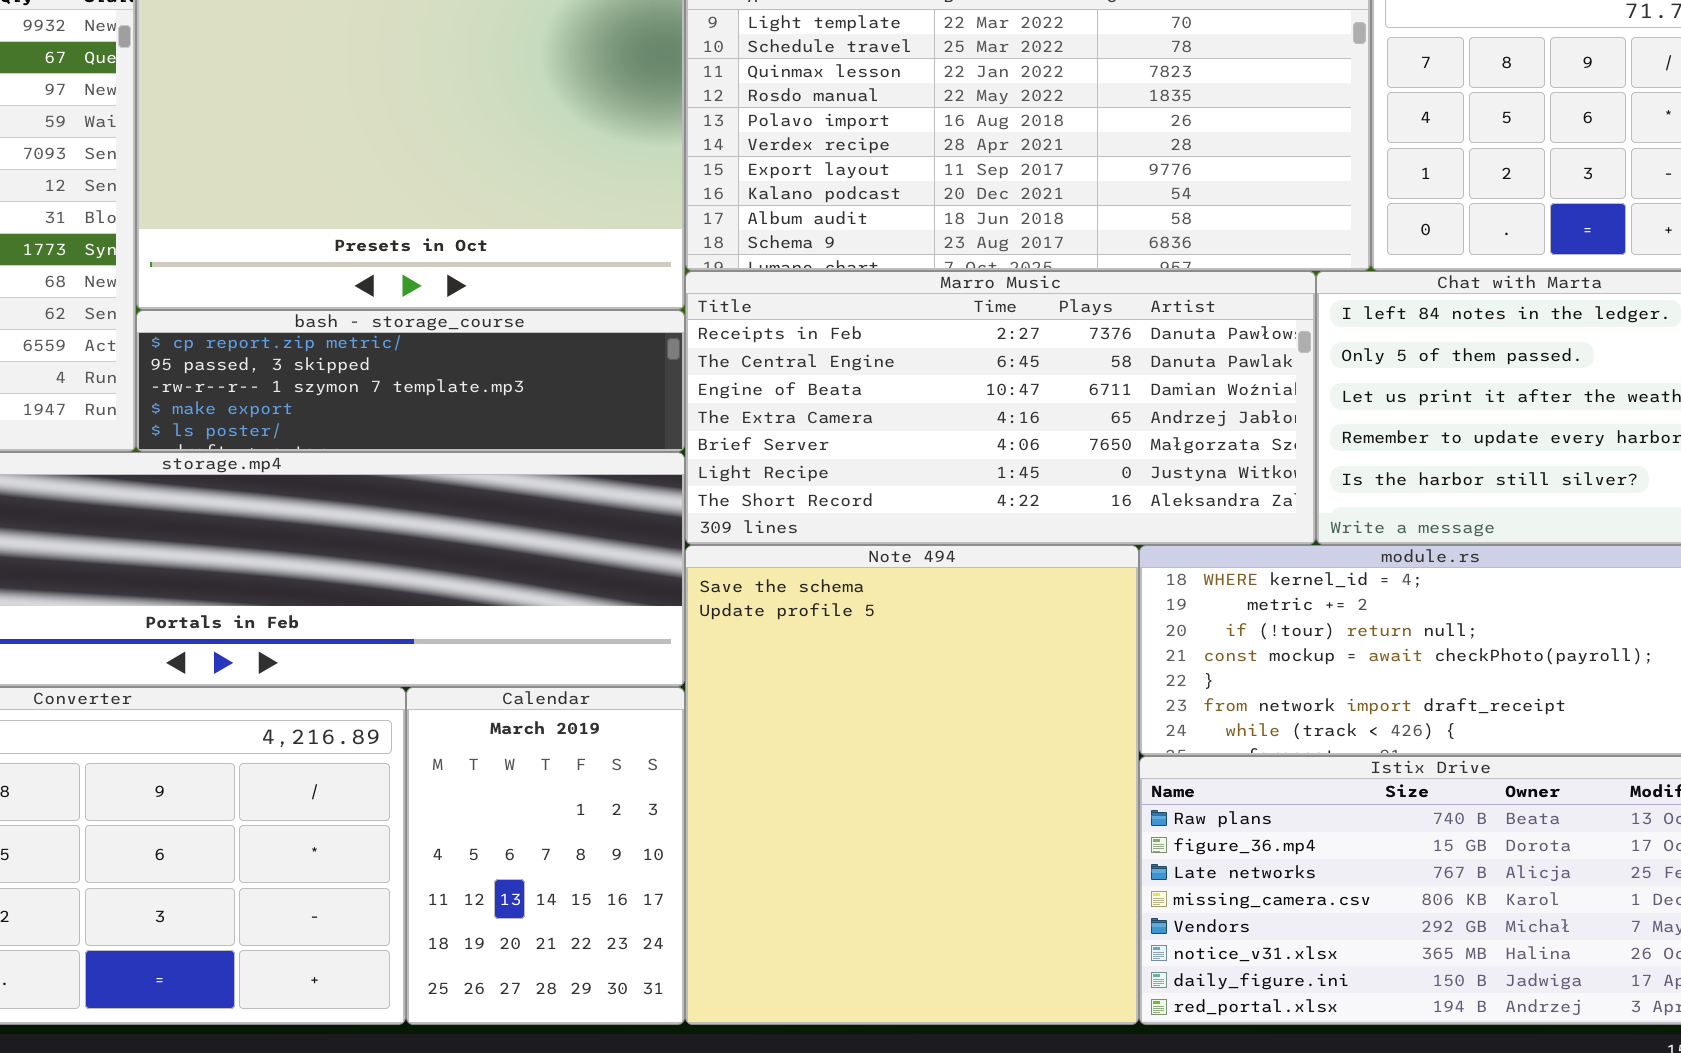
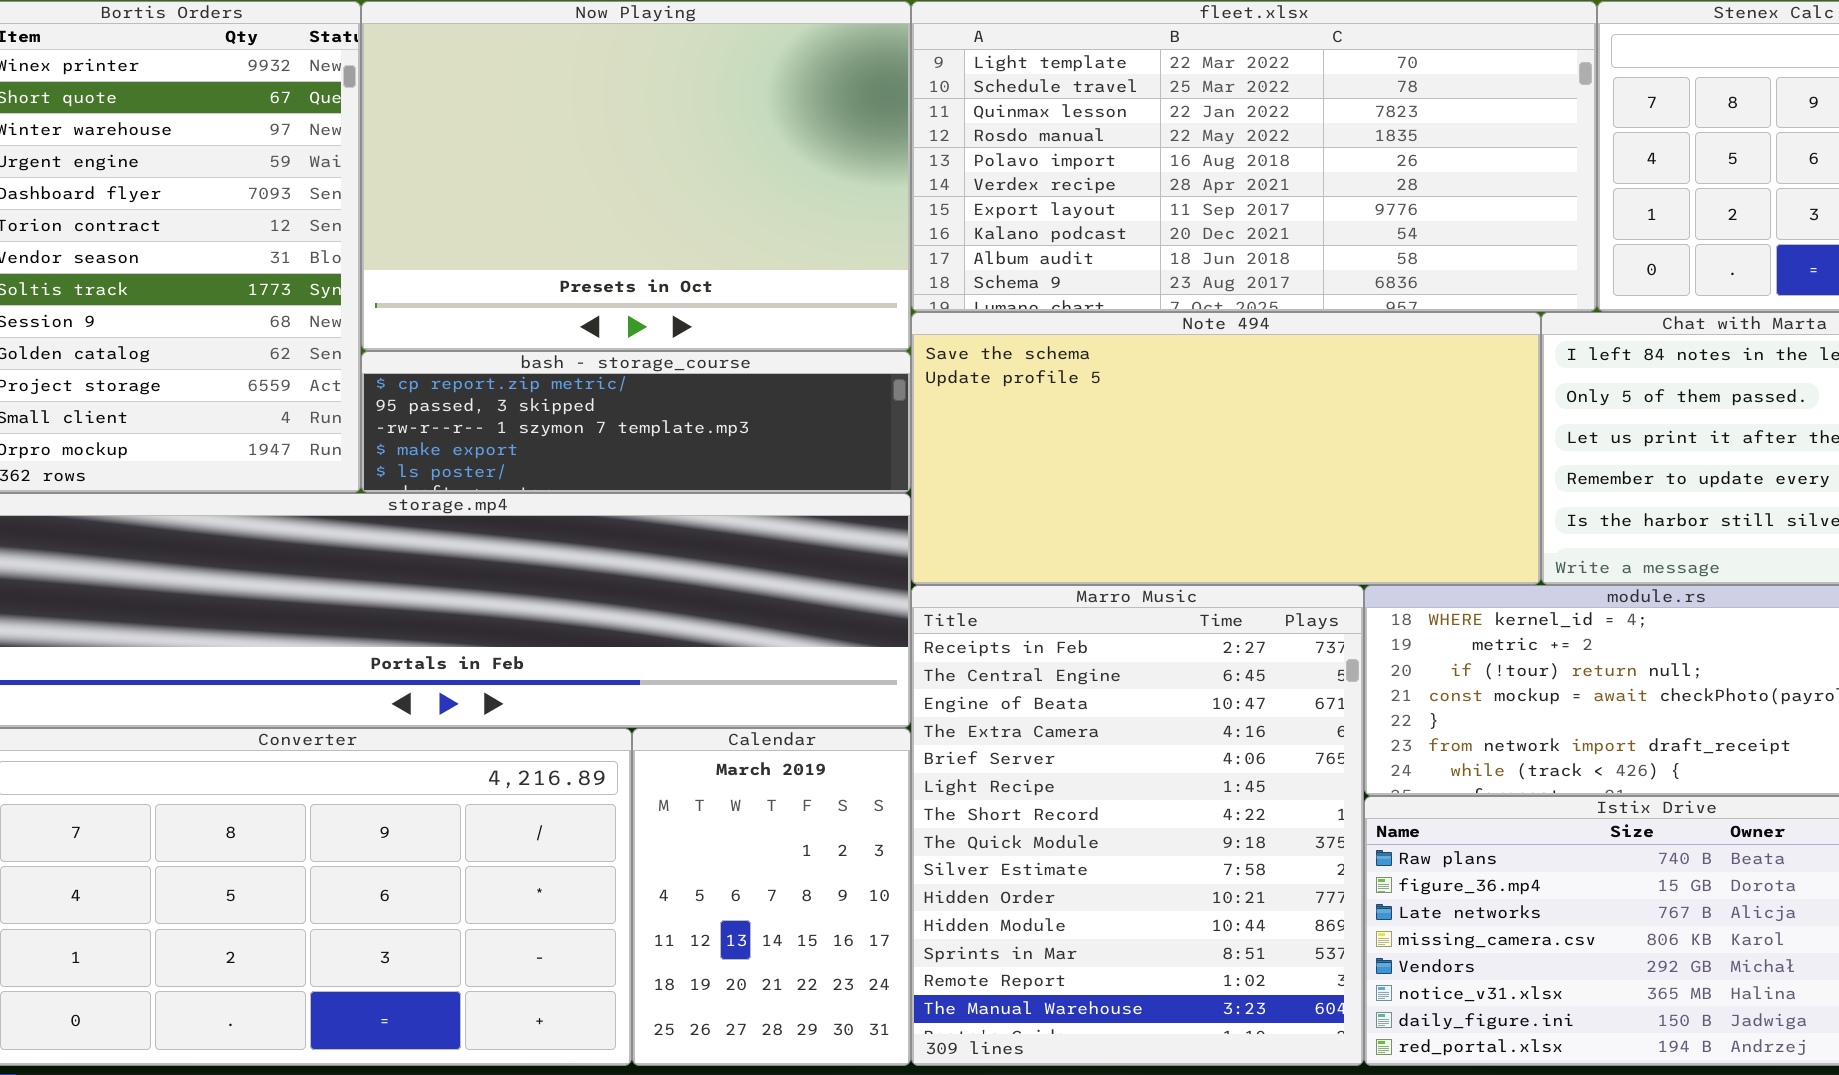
Marro Music: [685,271,1316,545] -> [911,585,1364,1066], moved, resized
Note 494: [685,545,1139,1025] -> [911,312,1541,585], moved, resized

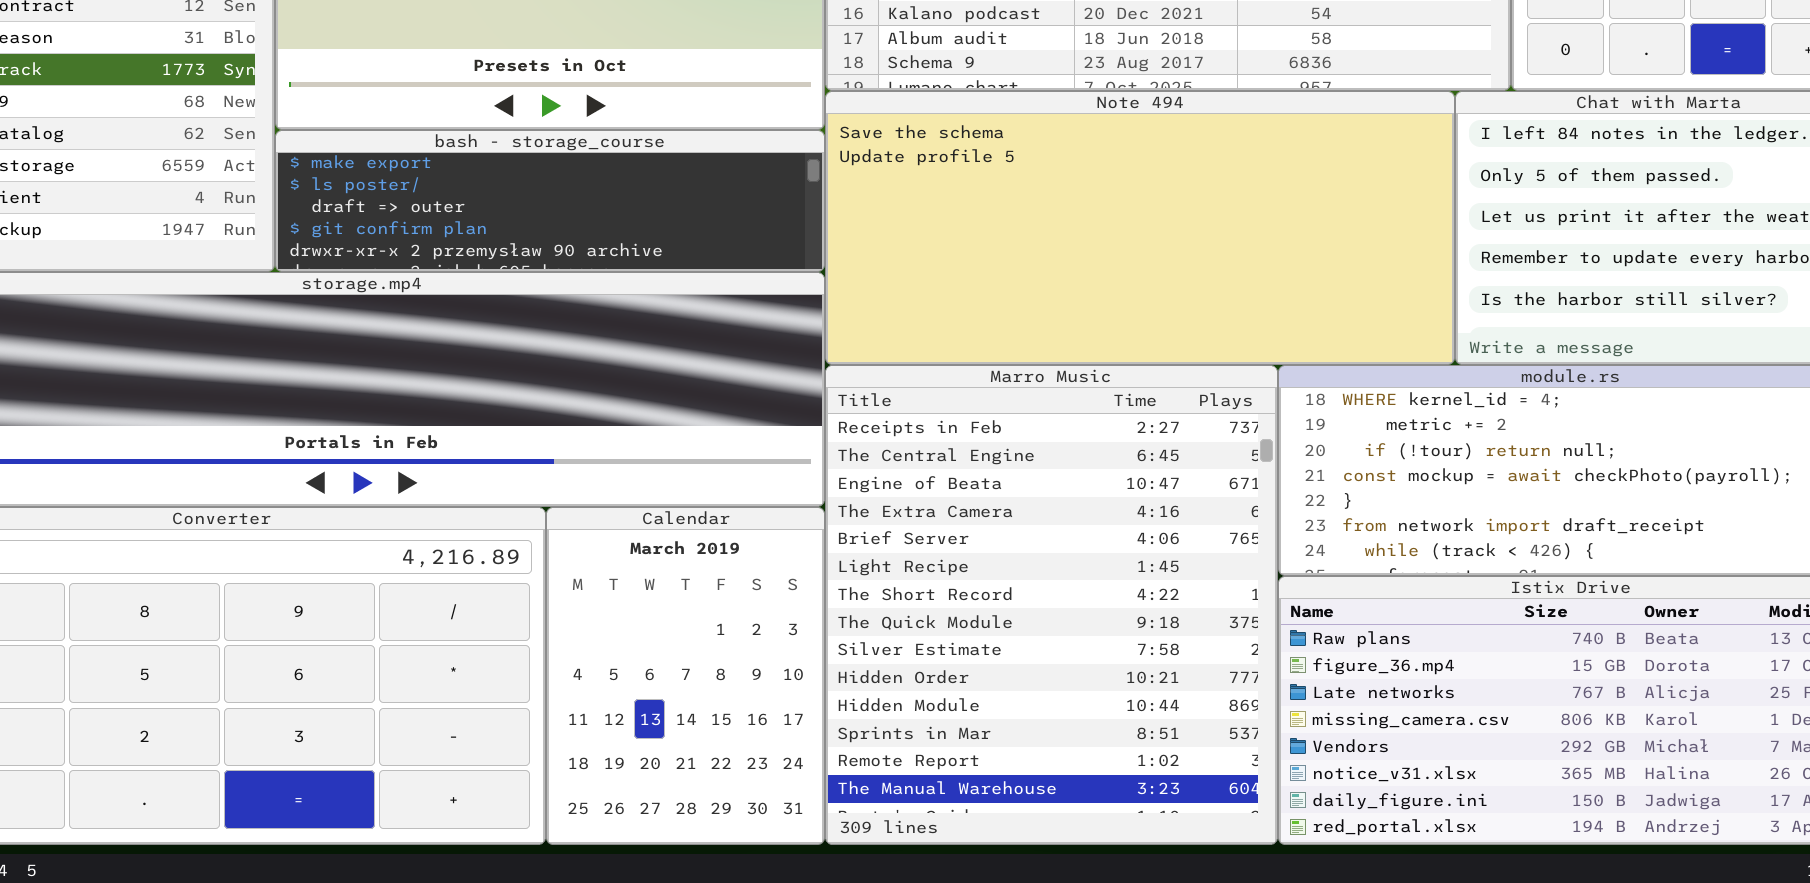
bash - storage_course: [361,351,911,493] -> [275,130,825,272], scrolled down 3 rows

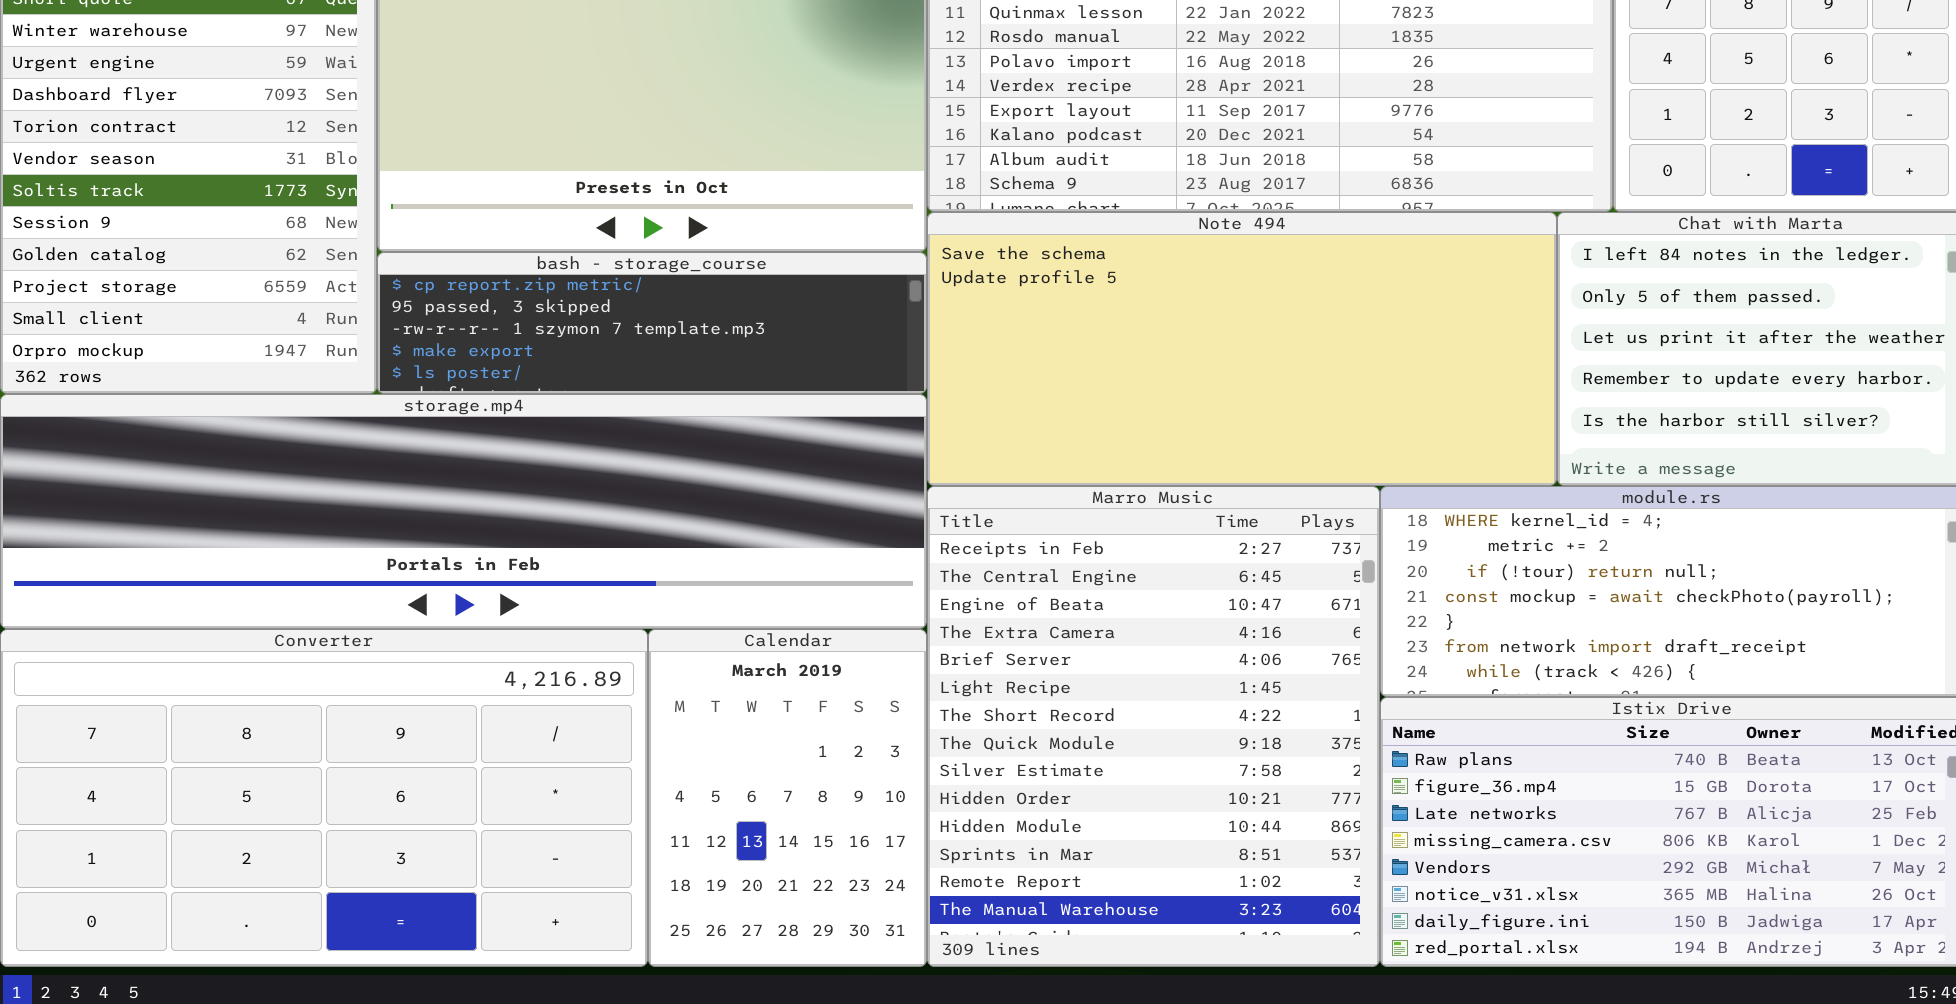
bash - storage_course: [275,130,825,272] -> [377,252,927,394], scrolled up 3 rows

